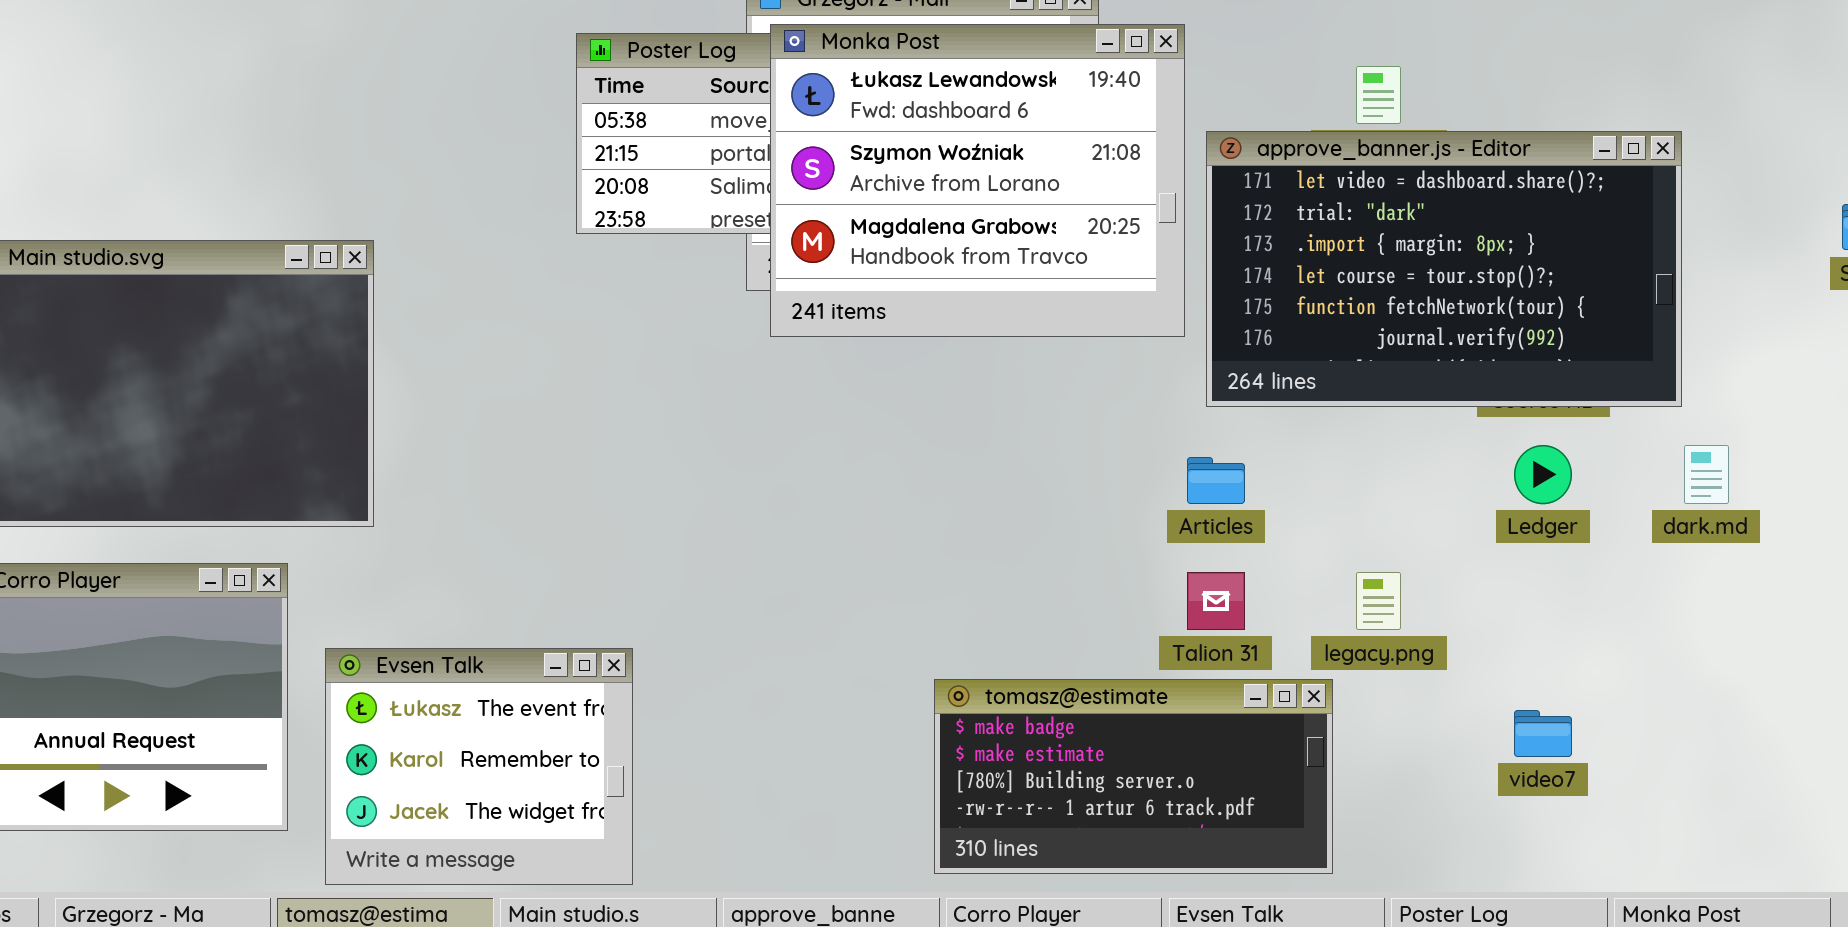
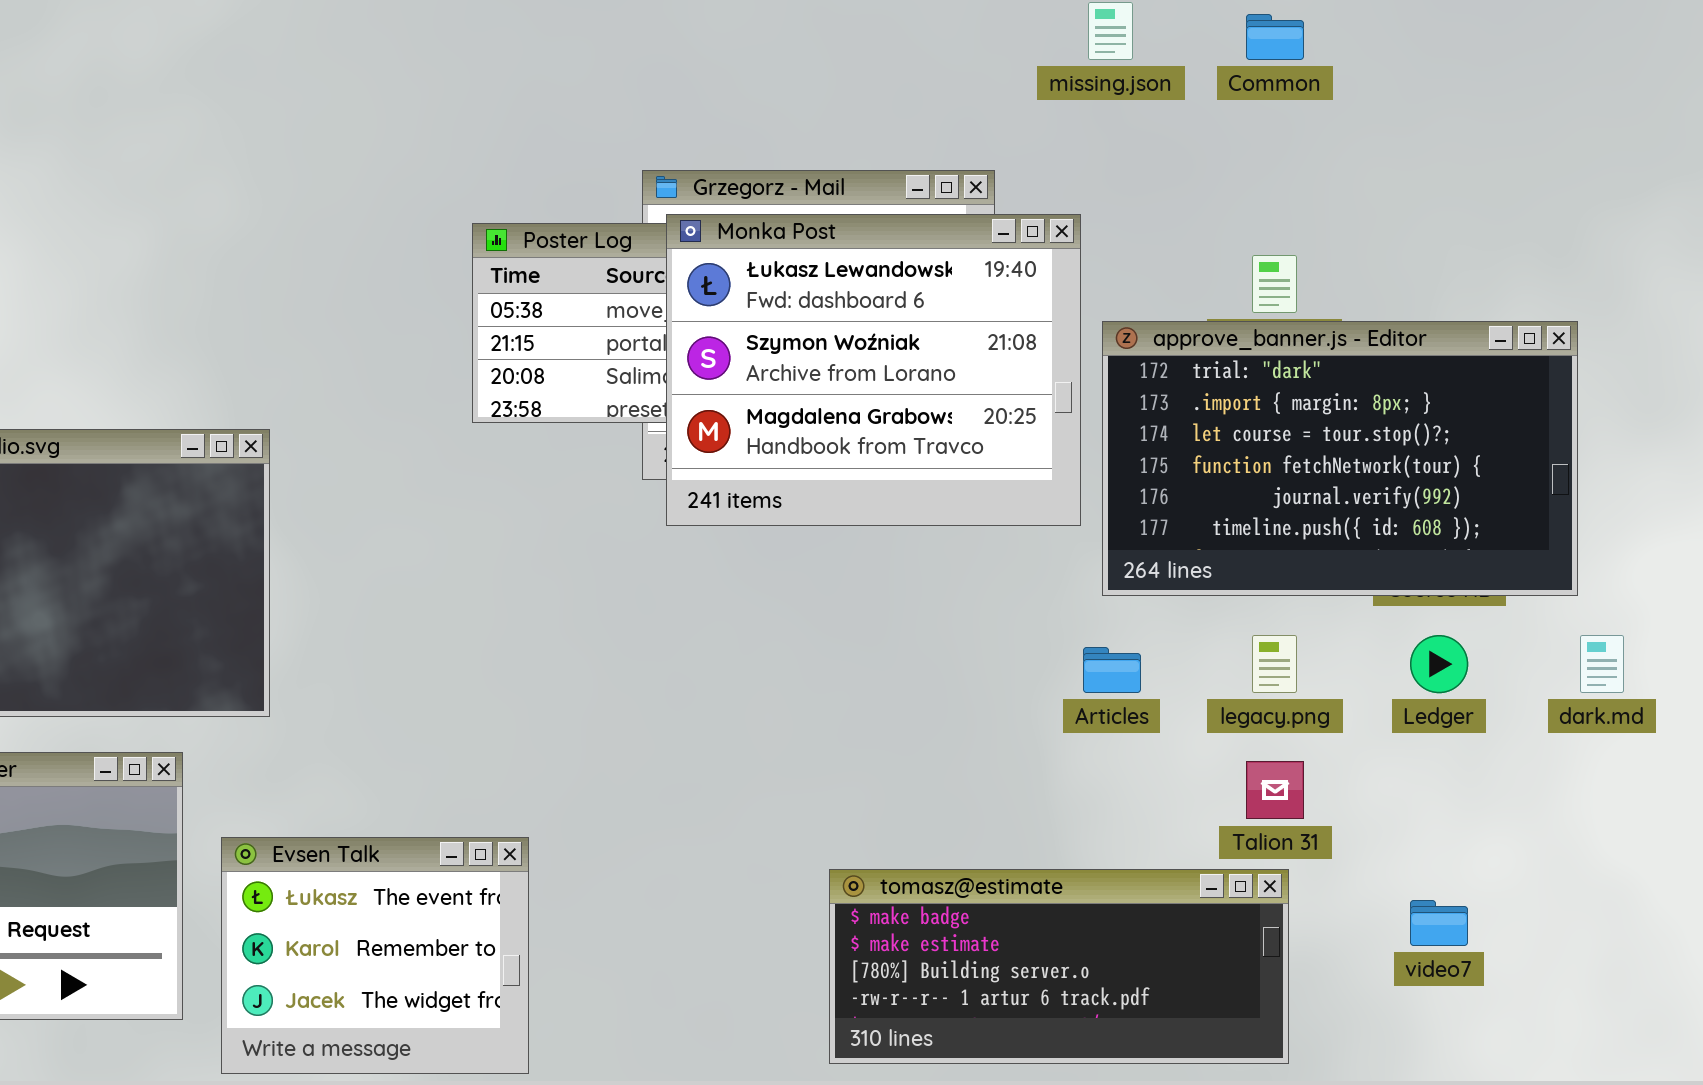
approve_banner.js - Editor: [1206,131,1682,407] -> [1102,321,1578,596], scrolled down 1 row
Talion 31: [1187,572,1245,630] -> [1246,761,1304,819], moved
legacy.png: [1356,572,1401,630] -> [1252,635,1297,693], moved
tomasz@estimate: [934,679,1333,874] -> [829,869,1289,1064], resized

